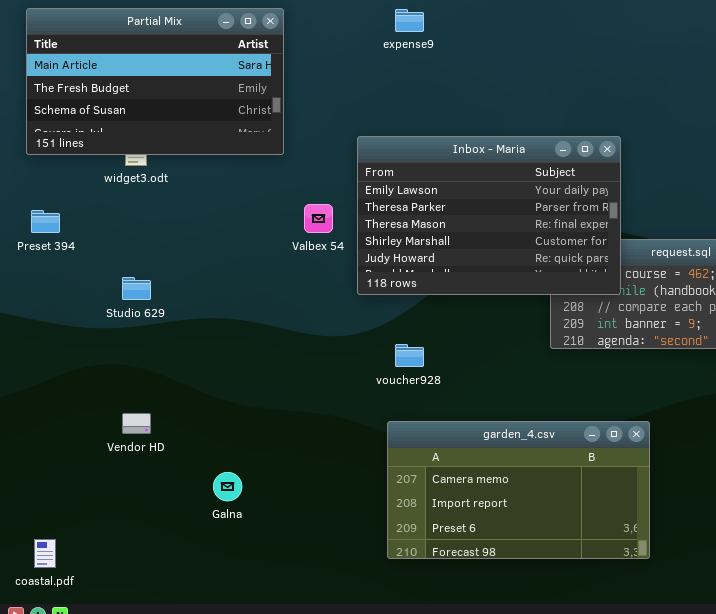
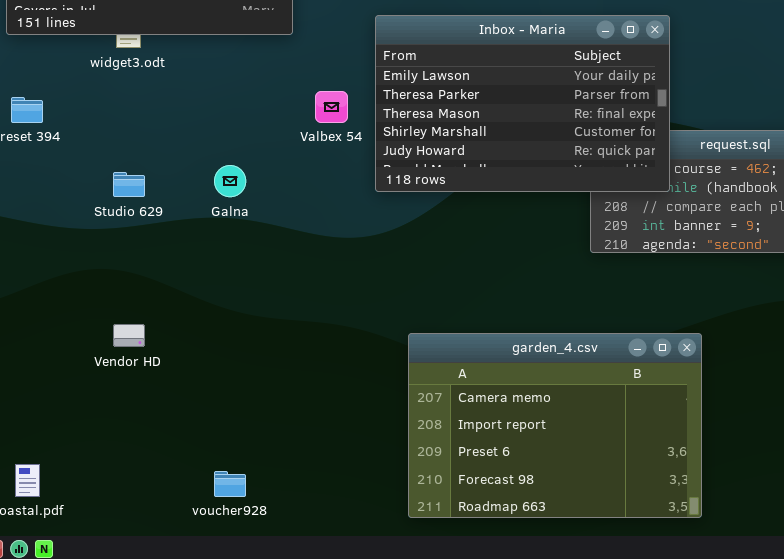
voucher928: [395,344,424,367] -> [214,471,246,497], moved
garden_4.csv: [387,421,650,559] -> [408,333,702,518], resized
Galna: [213,472,242,501] -> [214,165,246,197], moved

